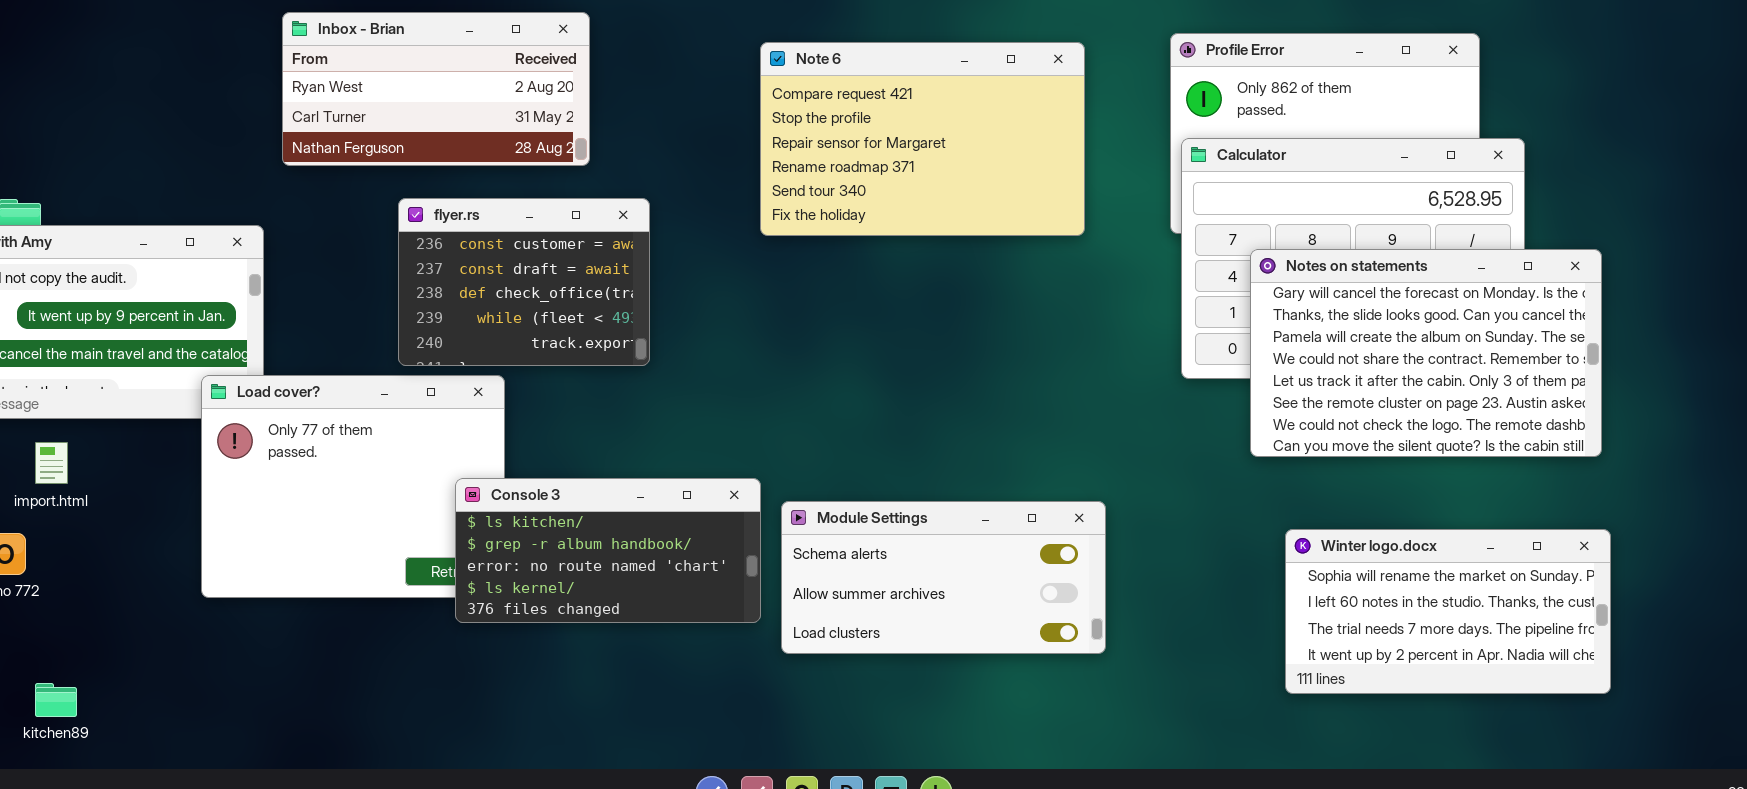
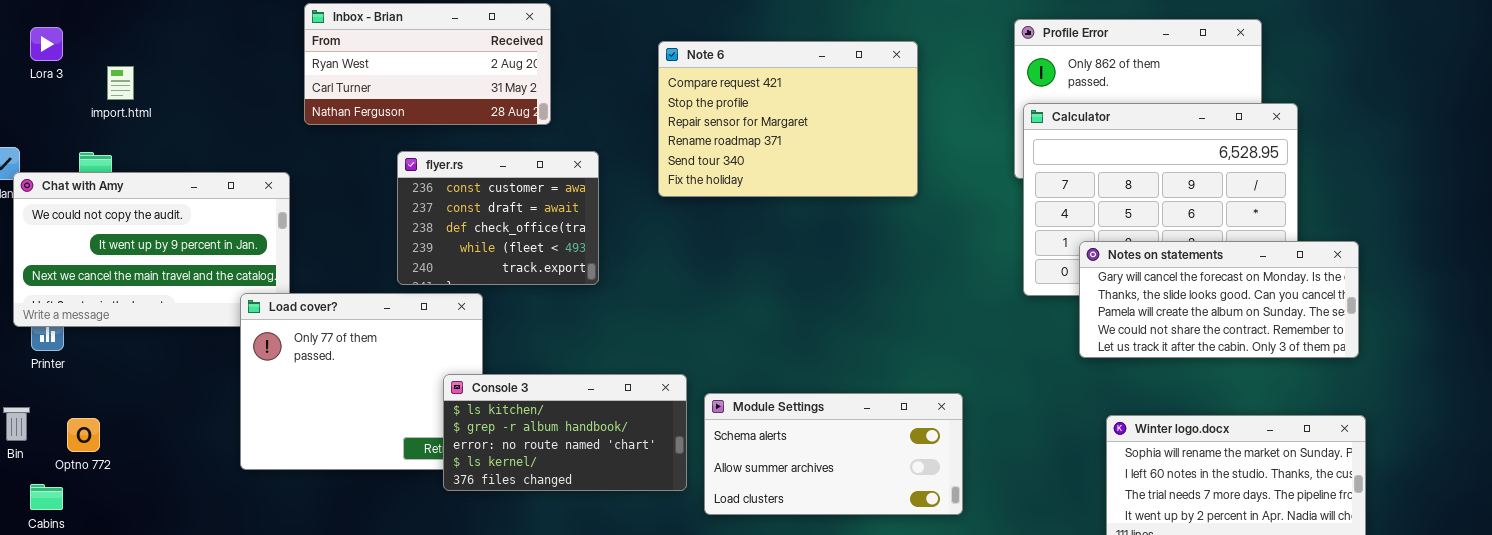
Note 6: [760,42,1085,236] -> [658,41,918,197], moved
Notes on statements: [1250,249,1602,457] -> [1079,241,1359,358], resized
import.html: [35,442,68,484] -> [107,66,134,100], moved

